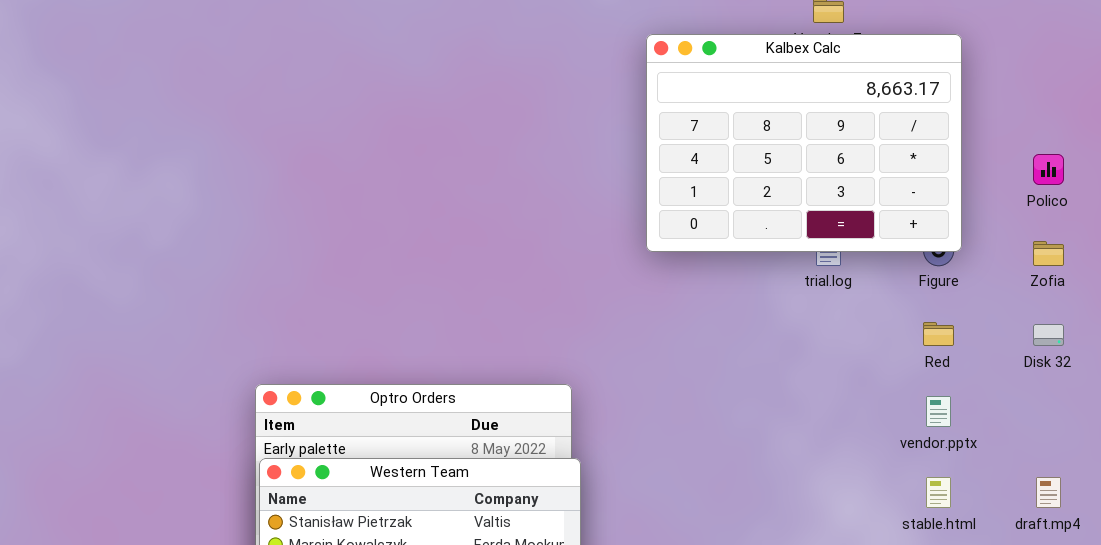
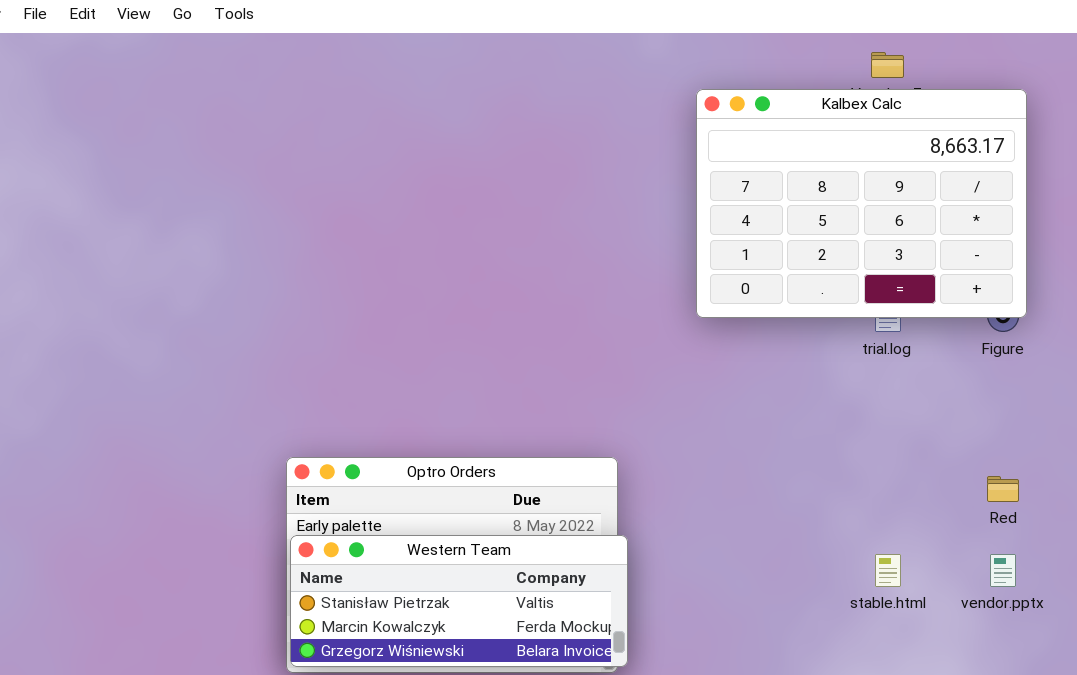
Red: [923,322,954,346] -> [987,476,1019,502], moved
vendor.pptx: [926,396,951,427] -> [990,554,1016,587], moved
stable.html: [926,477,951,508] -> [875,554,901,587], moved

